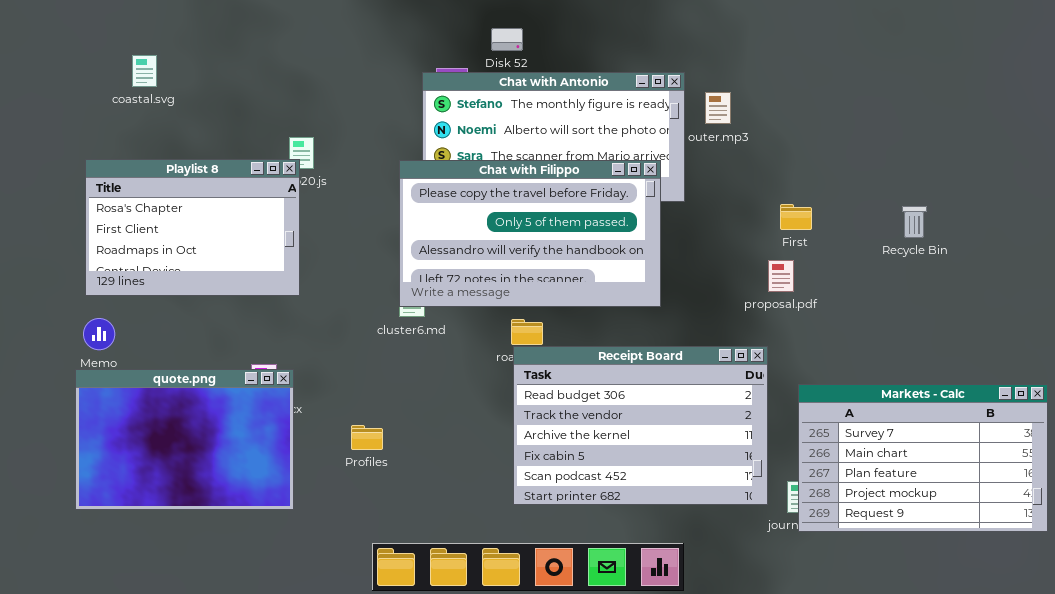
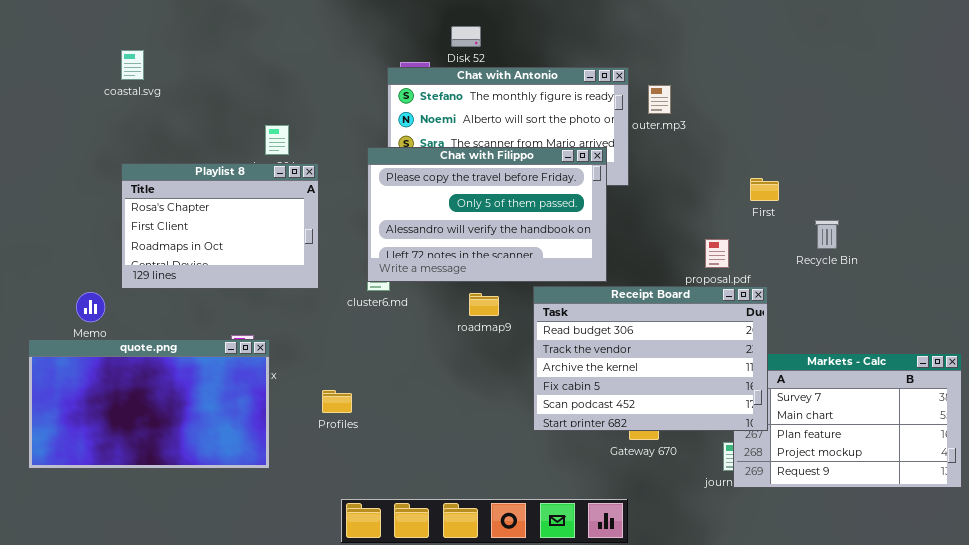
Playlist 8: [85,159,300,296] -> [121,163,319,289], moved
First: [780,204,812,230] -> [750,178,779,201], moved
Recycle Bin: [902,206,927,238] -> [815,220,839,249], moved
Receipt Board: [513,346,768,505] -> [533,286,768,431], moved
quote.png: [75,369,294,510] -> [28,339,270,469], resized

